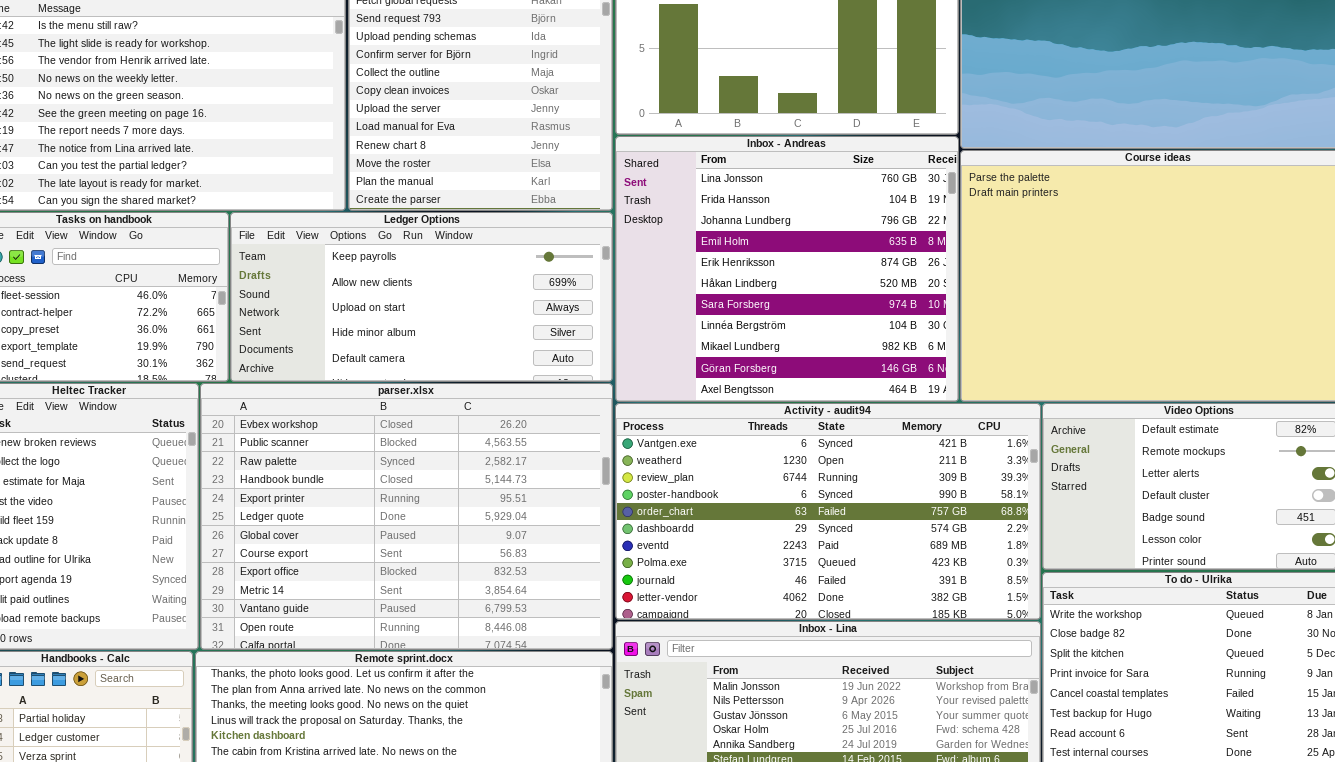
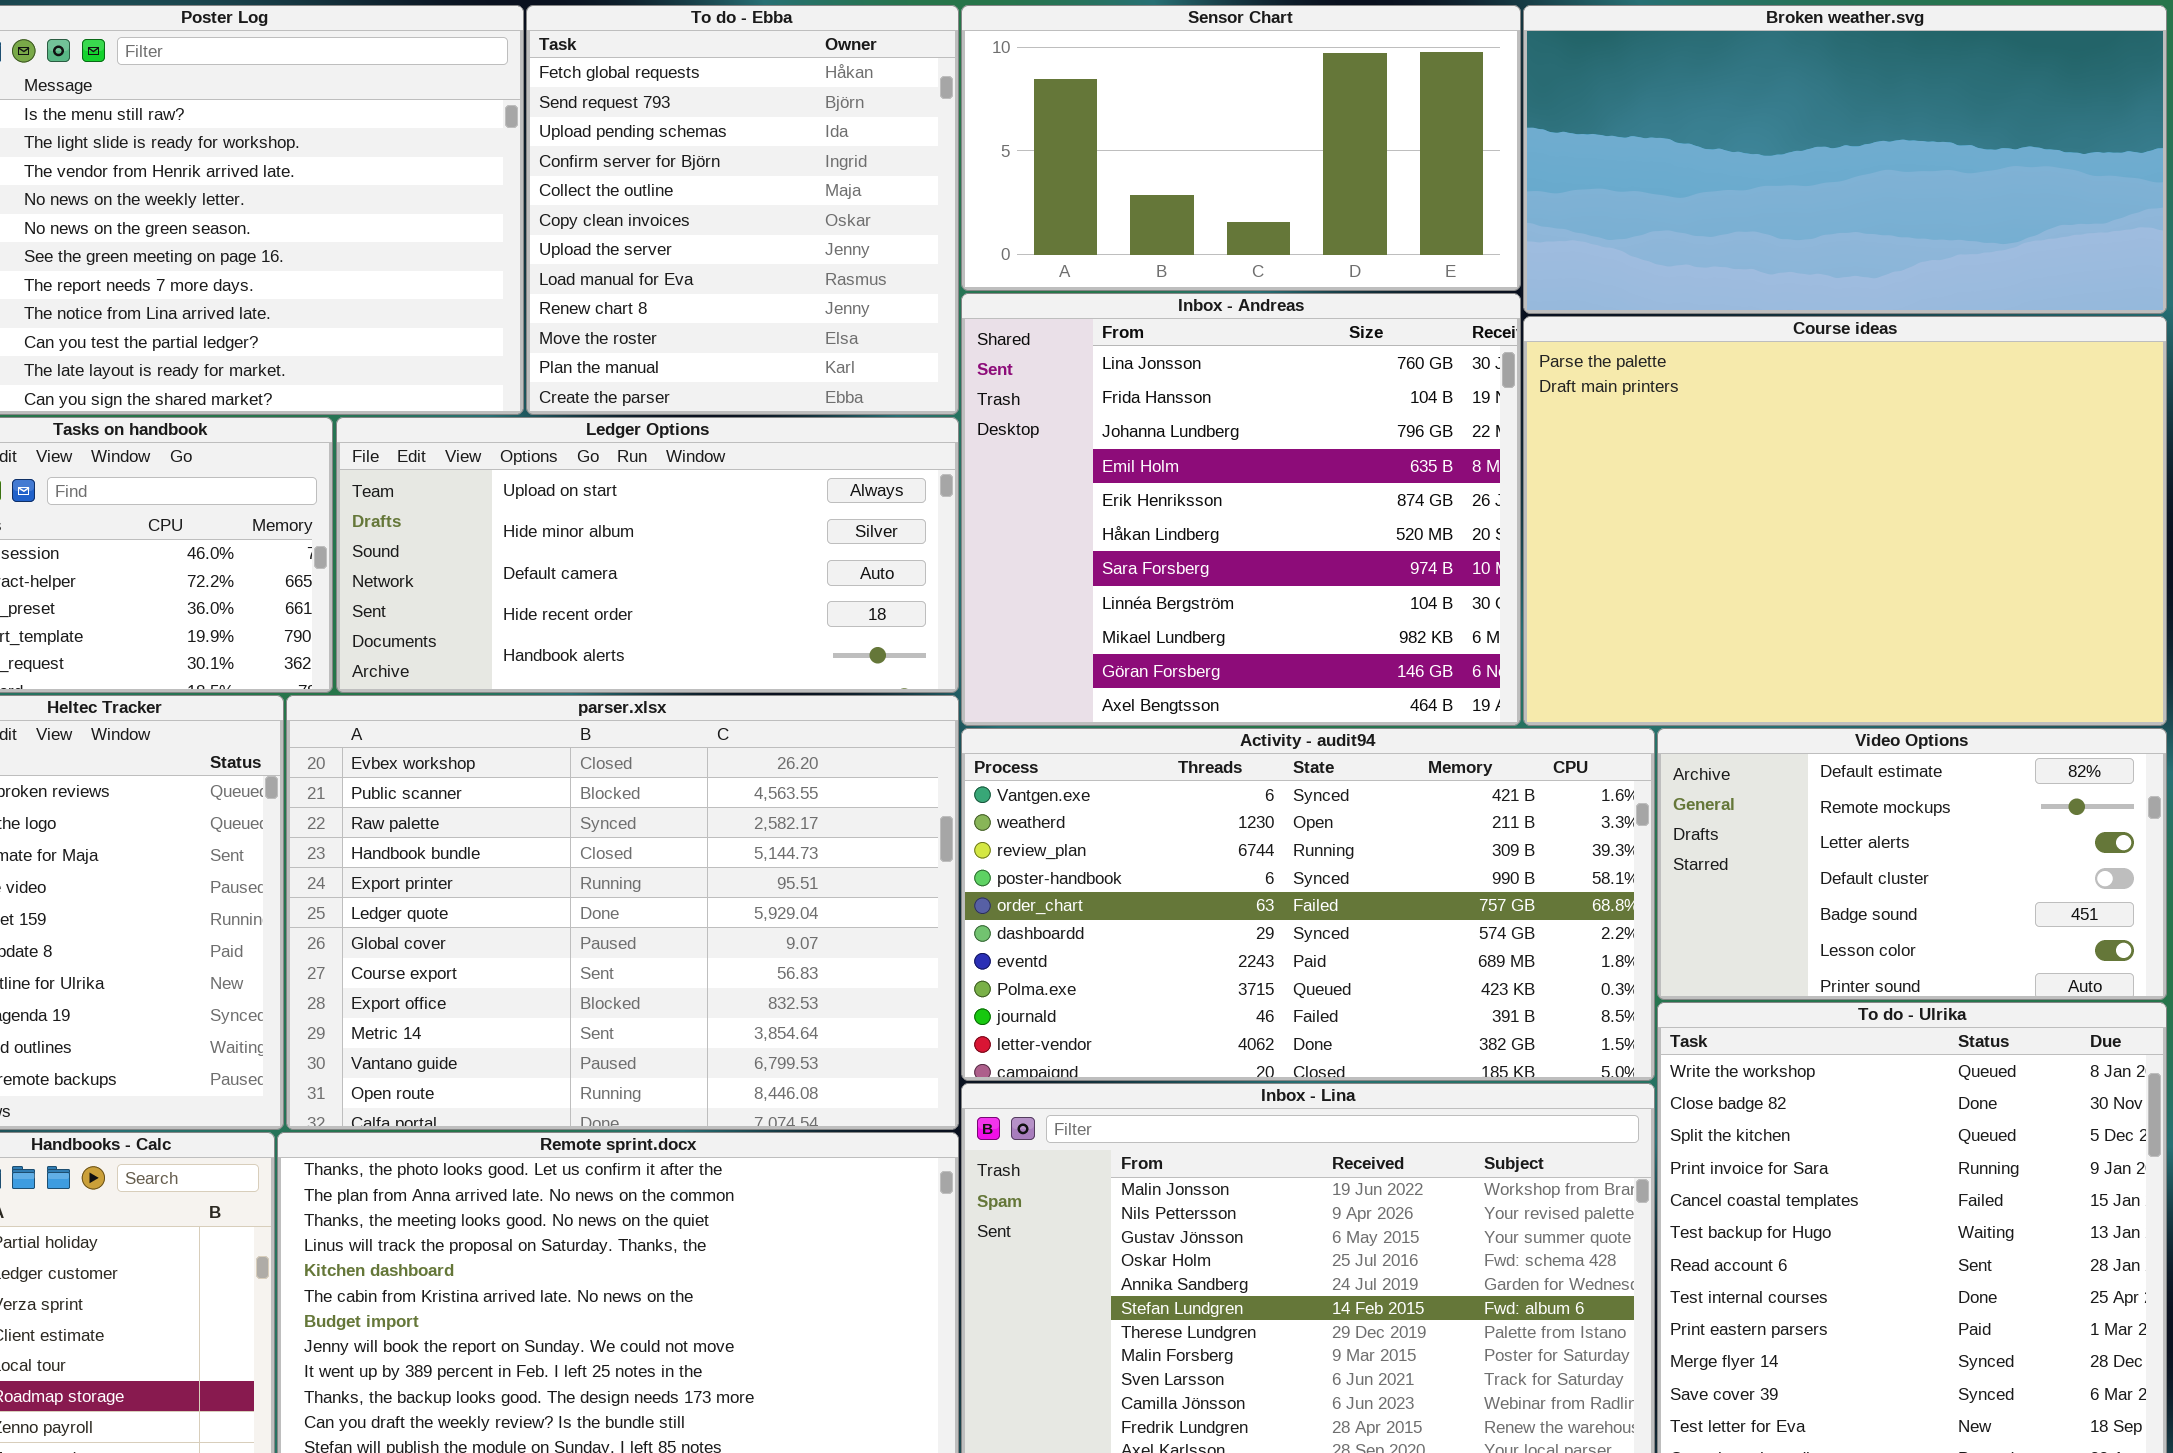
Ledger Options: [230,212,613,382] -> [336,417,959,693], scrolled down 2 rows

